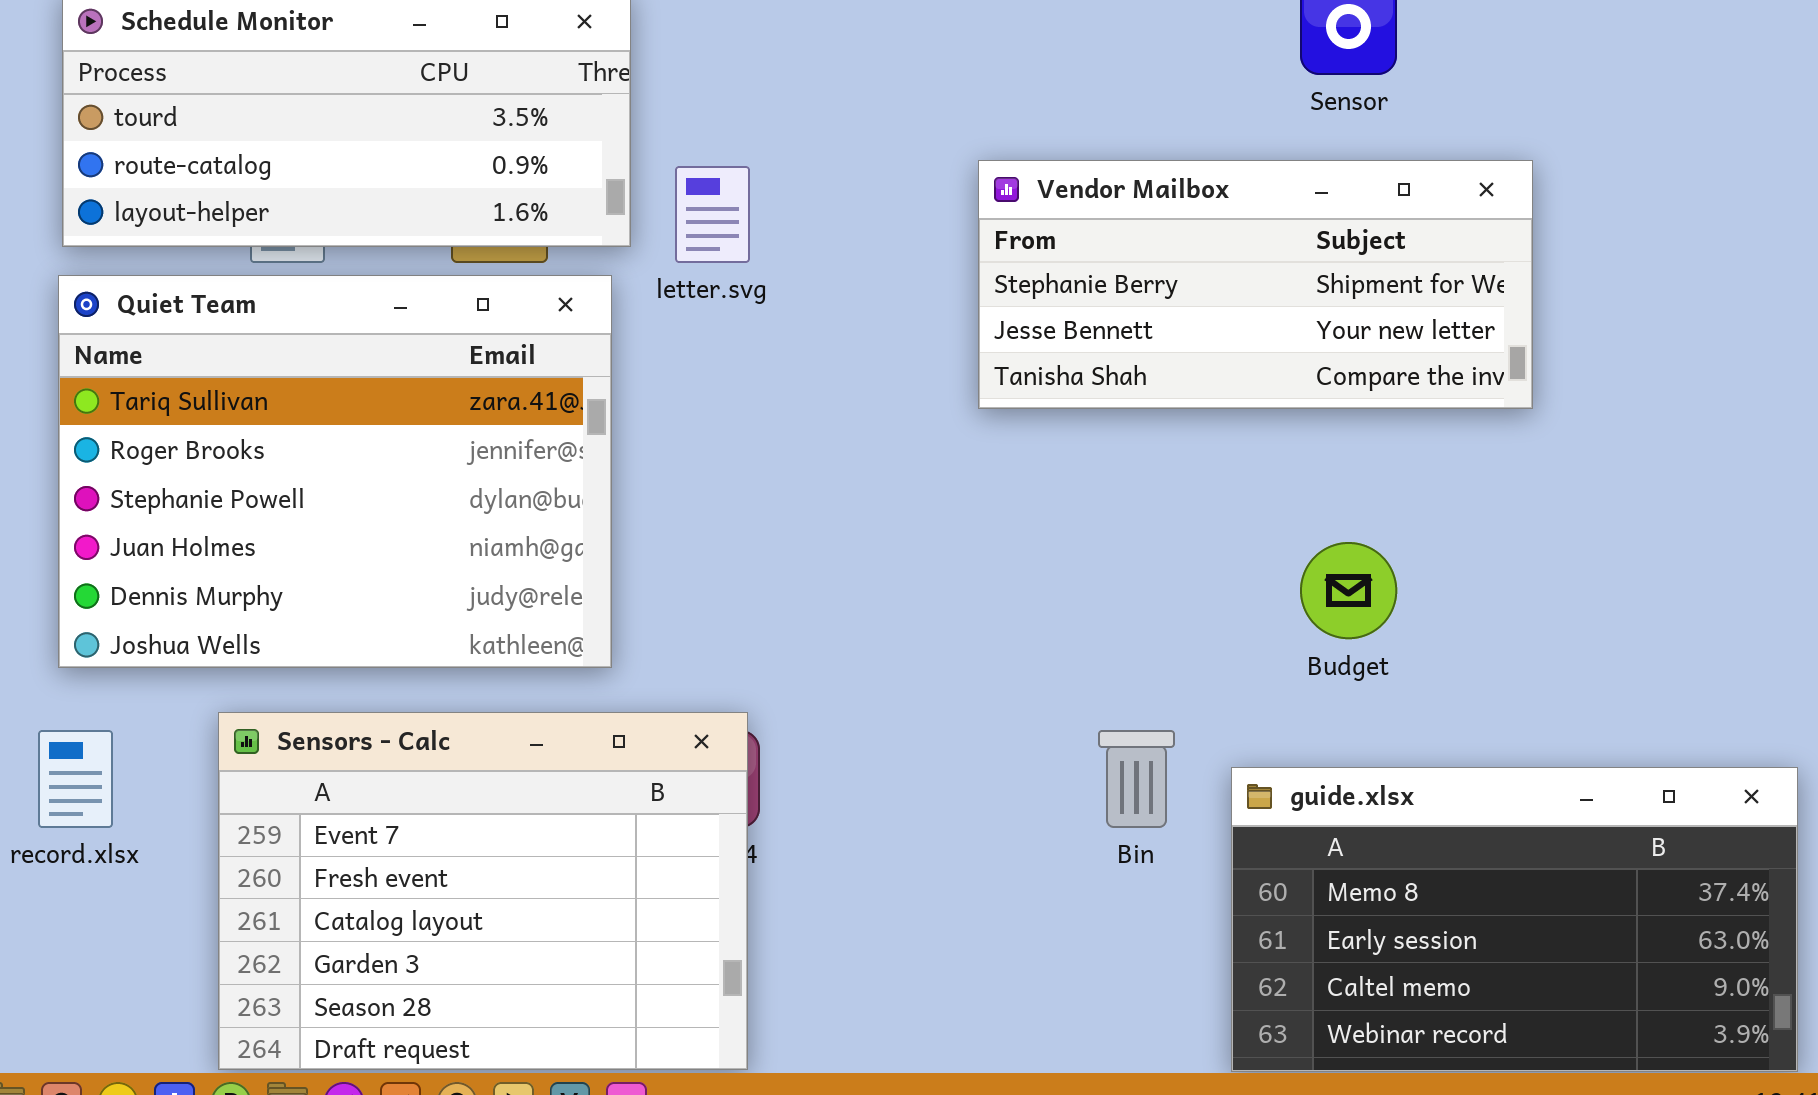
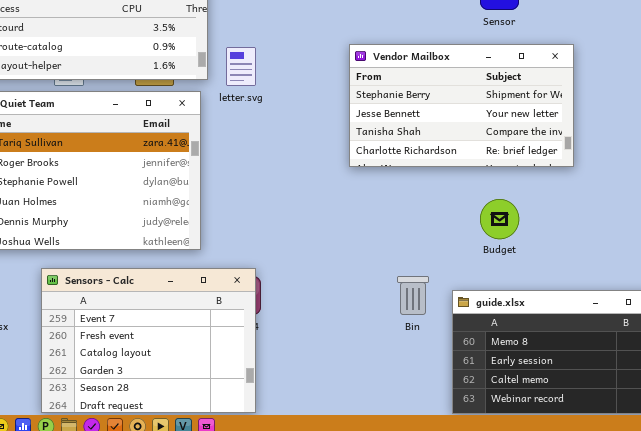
Vendor Mailbox: [978,160,1533,409] -> [349,44,574,167], resized

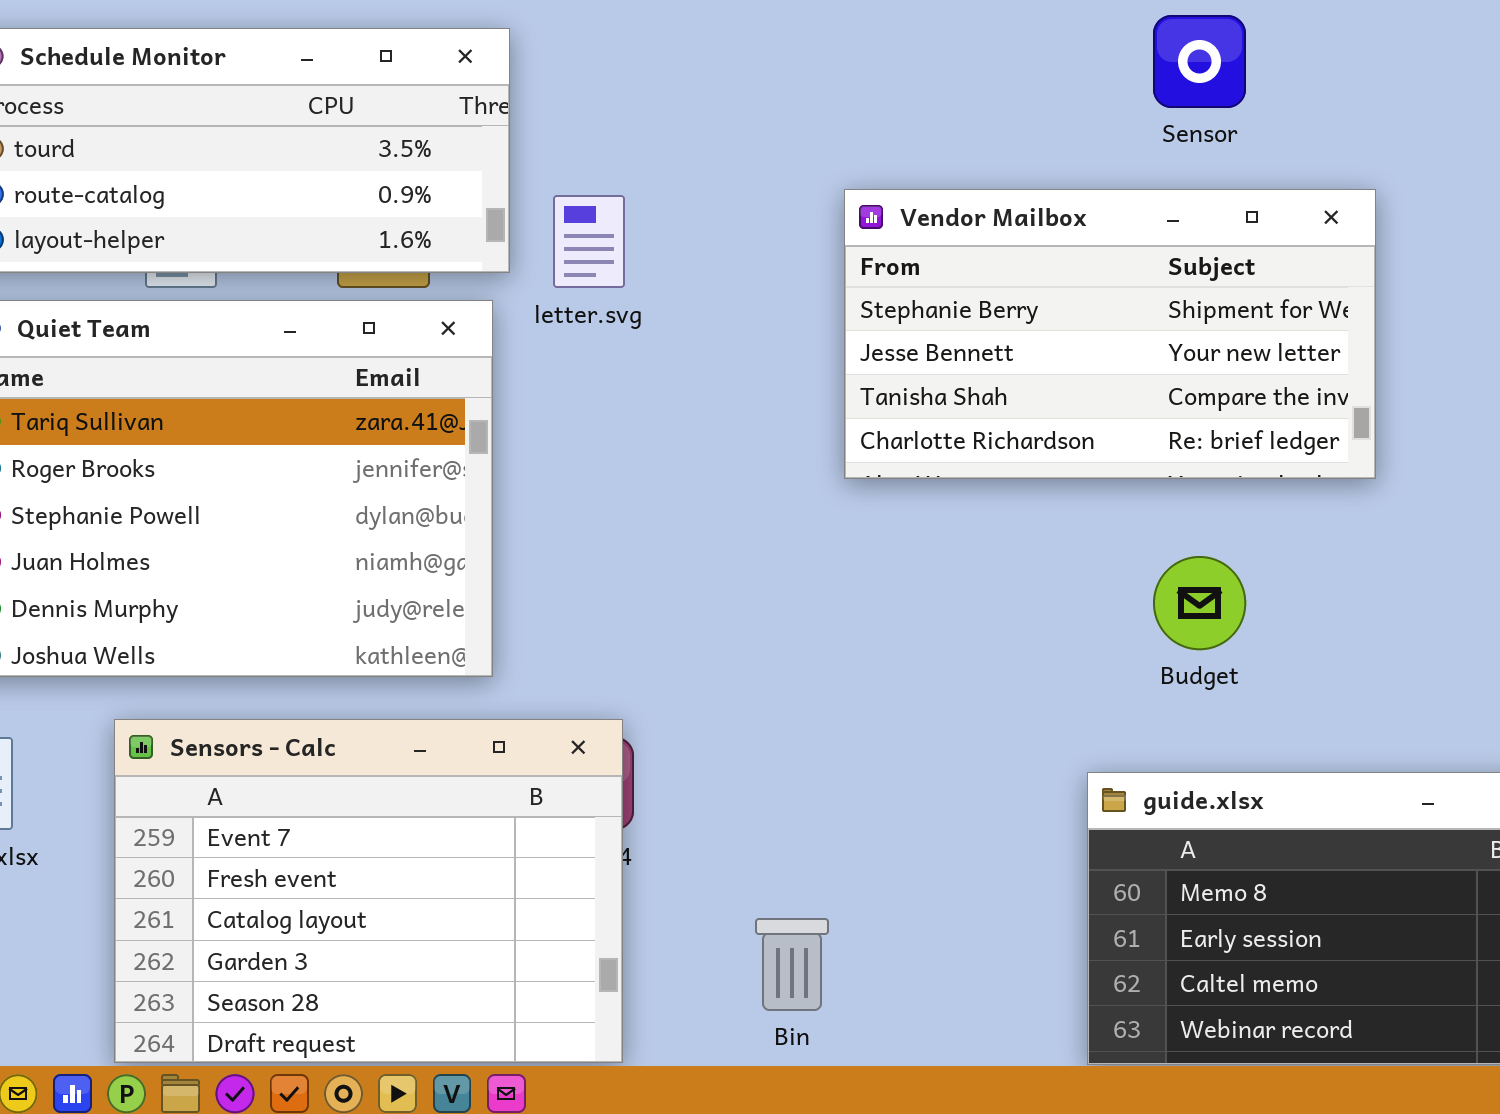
Bin: [397,276,429,315] -> [755,918,829,1011], moved

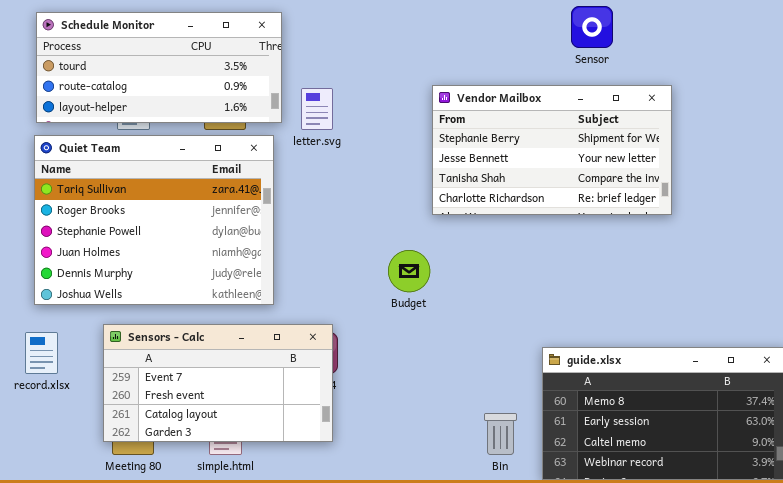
Budget: [1153,556,1246,650] -> [388,250,430,292], moved
Sensors - Calc: [114,719,623,1063] -> [103,324,333,442], resized
Bin: [755,918,829,1011] -> [484,413,517,455], moved

